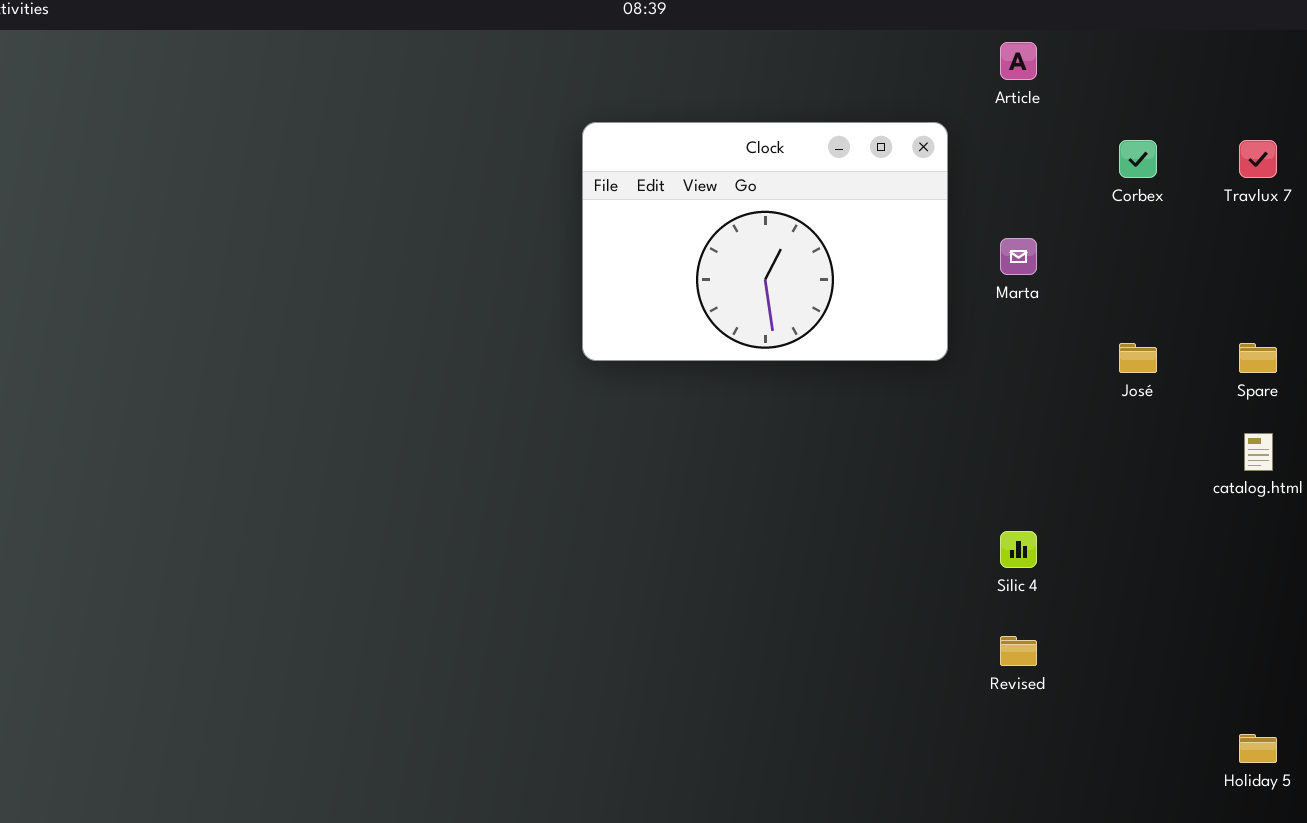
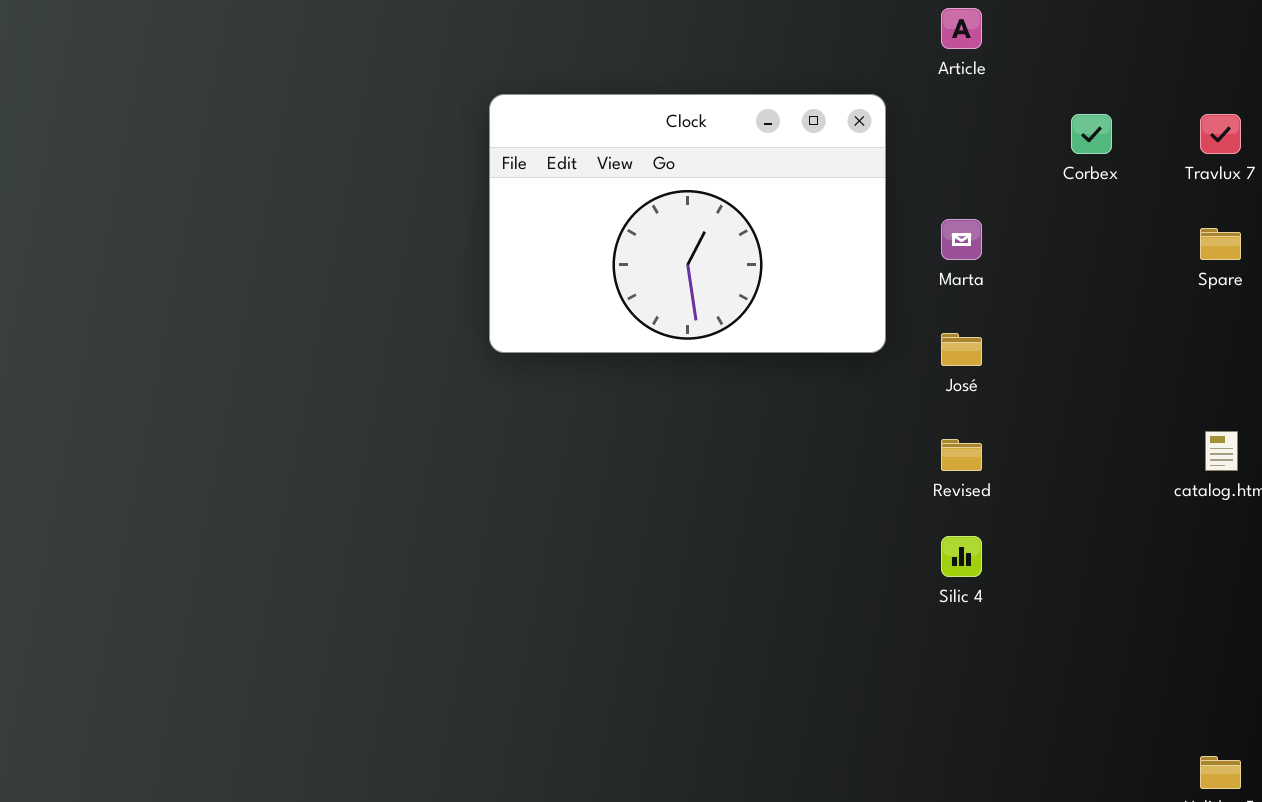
José: [1119,343,1157,373] -> [941,333,982,366], moved
Spare: [1239,343,1277,373] -> [1200,228,1241,260], moved
Revised: [1000,636,1037,666] -> [941,439,982,471], moved

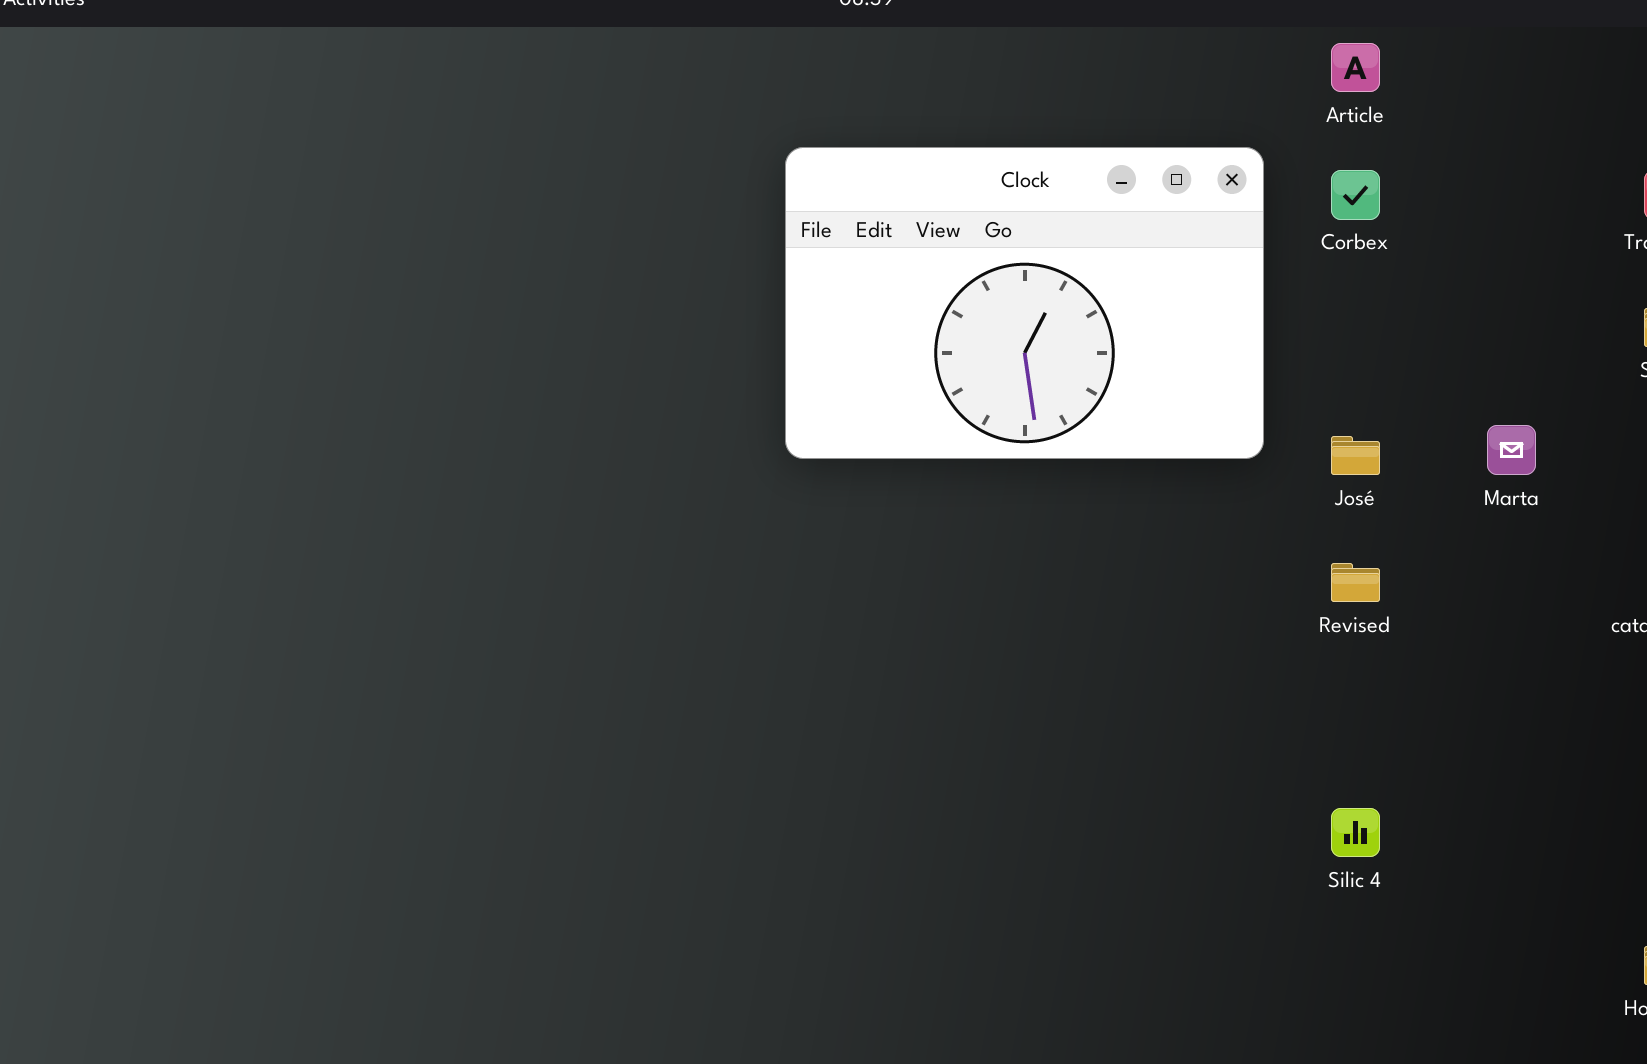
Corbex: [1071,114,1112,154] -> [1331,170,1380,220], moved
Marta: [941,219,982,260] -> [1487,425,1536,475], moved
Silic 4: [941,536,982,577] -> [1331,808,1380,857], moved

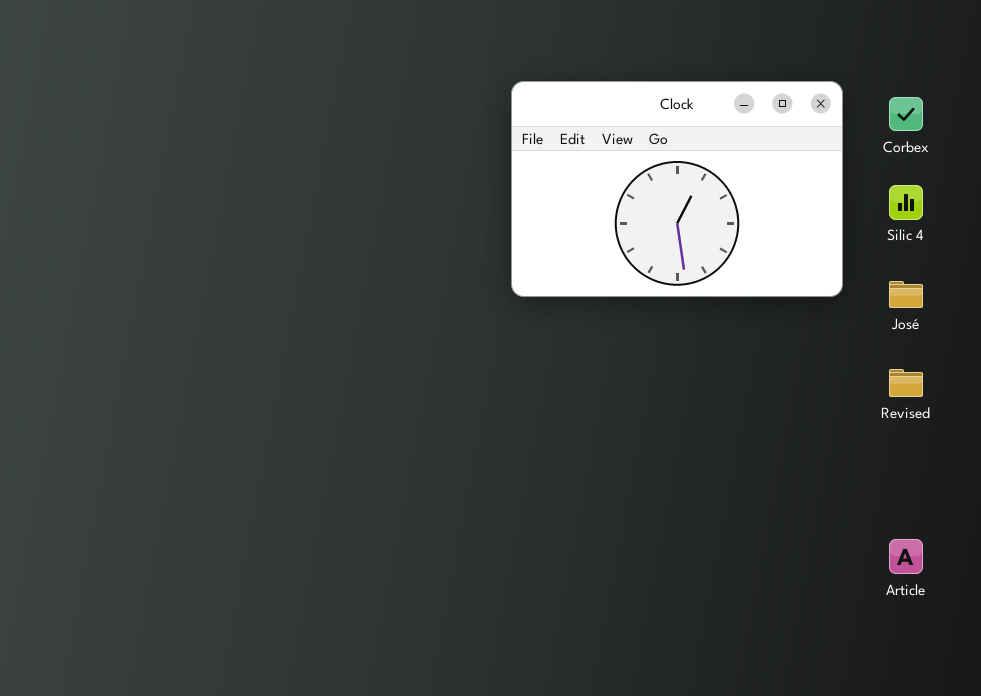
Article: [1331,43,1380,92] -> [889,539,923,574], moved
Silic 4: [1331,808,1380,857] -> [889,185,923,220], moved

